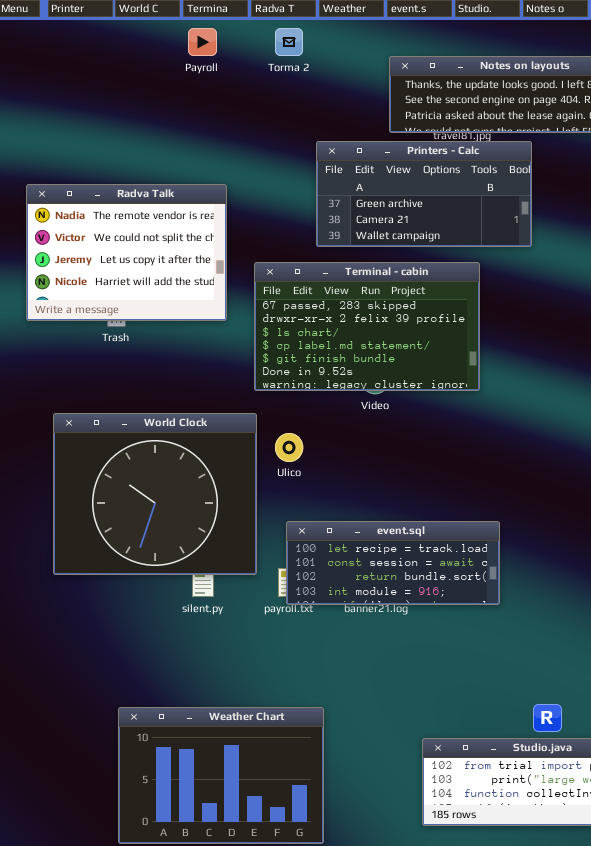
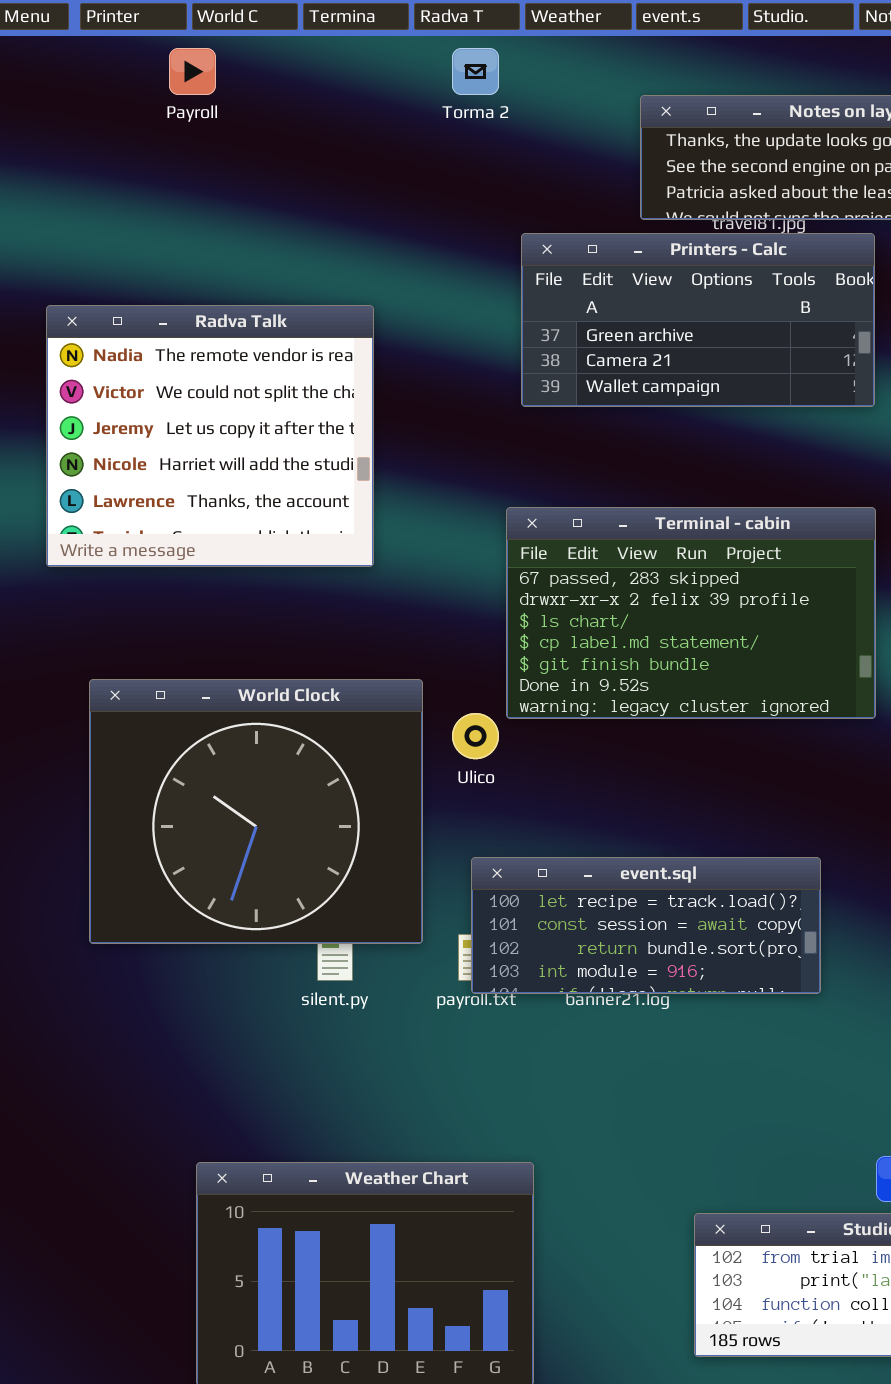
Payroll: [188,28,217,56] -> [169,48,216,95], moved
Radva Talk: [26,184,227,321] -> [46,305,374,567], resized
Terminal - cabin: [254,262,480,391] -> [506,507,876,719], moved

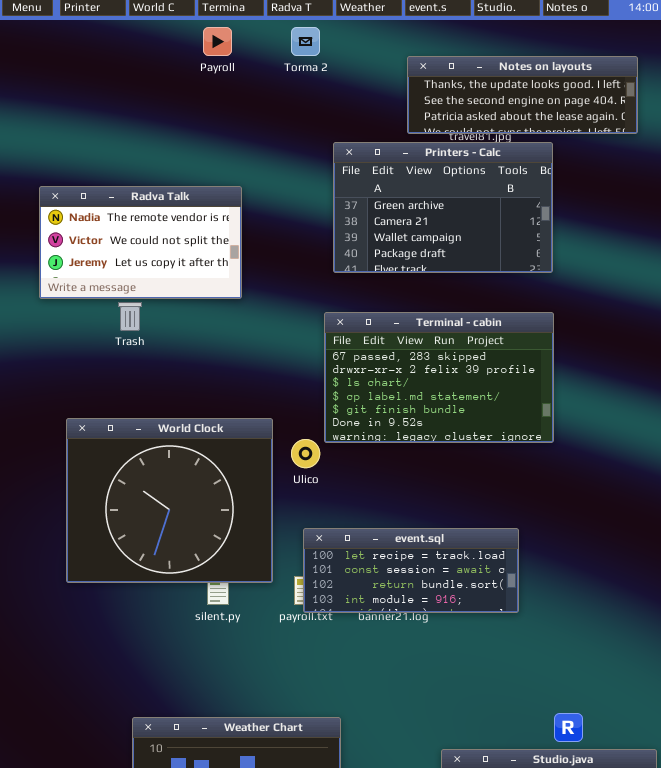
Payroll: [169,48,216,95] -> [203,27,232,56], moved
Printers - Calc: [521,233,875,407] -> [333,142,553,273], resized
Radva Talk: [46,305,374,567] -> [39,186,242,299], resized

